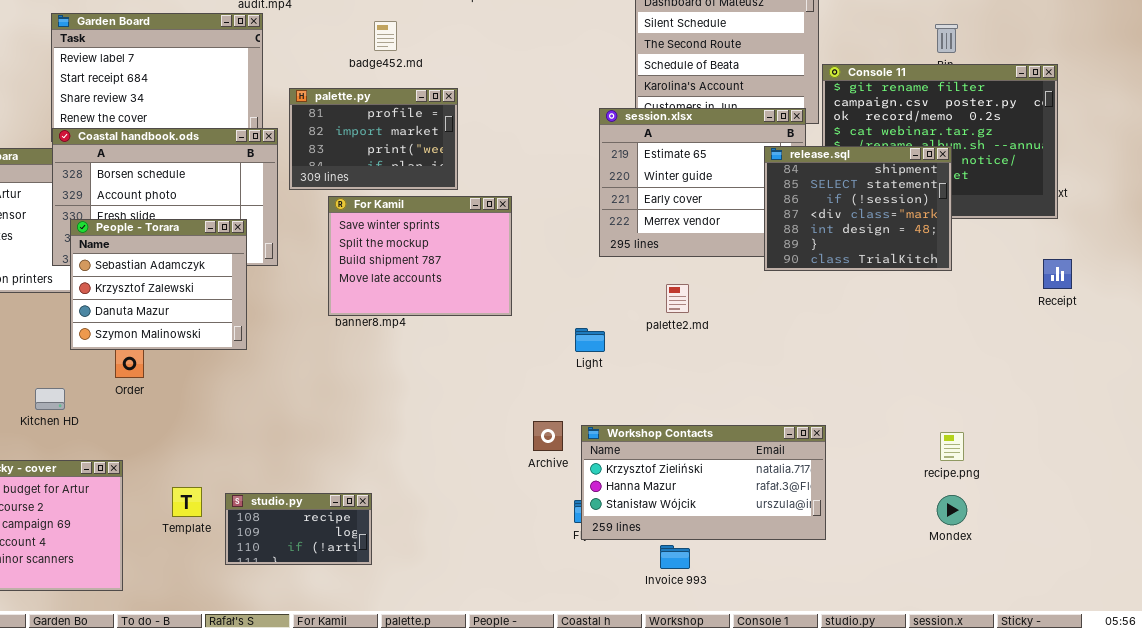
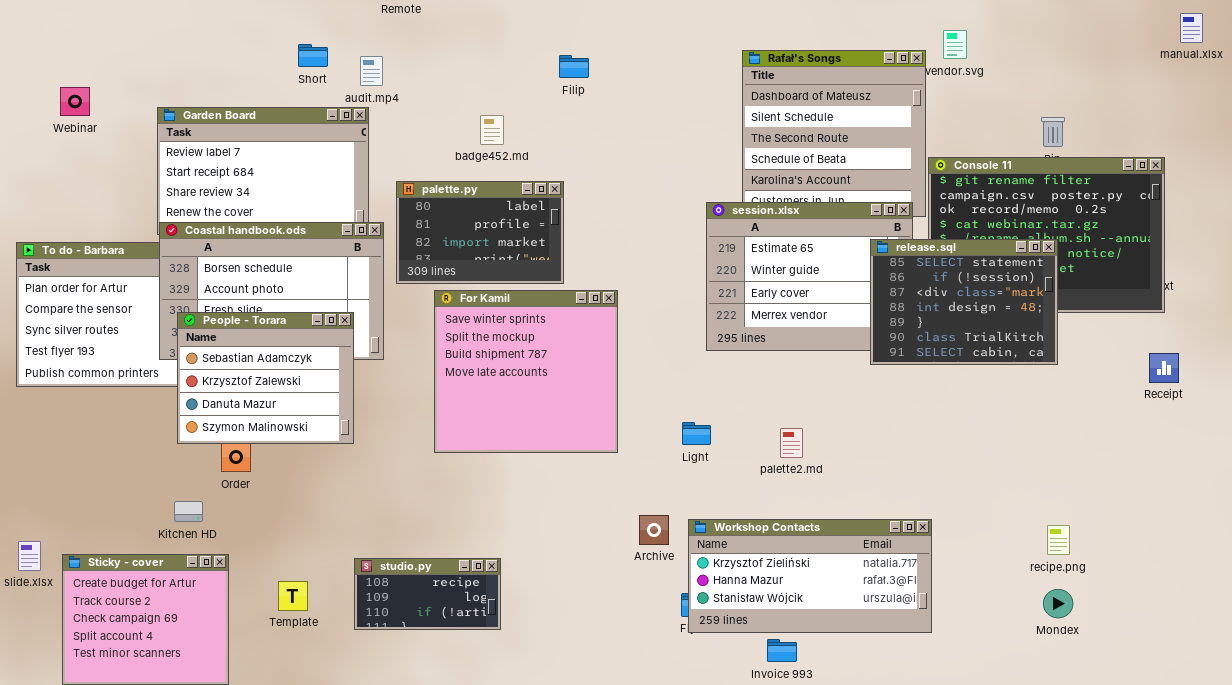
palette.py: [289,88,458,190] -> [396,181,564,284], scrolled up 1 row
release.sql: [764,146,952,271] -> [870,239,1058,365], scrolled down 1 row
For Kamil: [328,196,512,316] -> [434,290,618,453], resized
palette2.md: [666,284,689,313] -> [780,428,803,458], moved
Kitchen HD: [35,388,65,410] -> [174,501,203,522], moved
studio.py: [225,493,372,565] -> [354,558,501,630], moved

